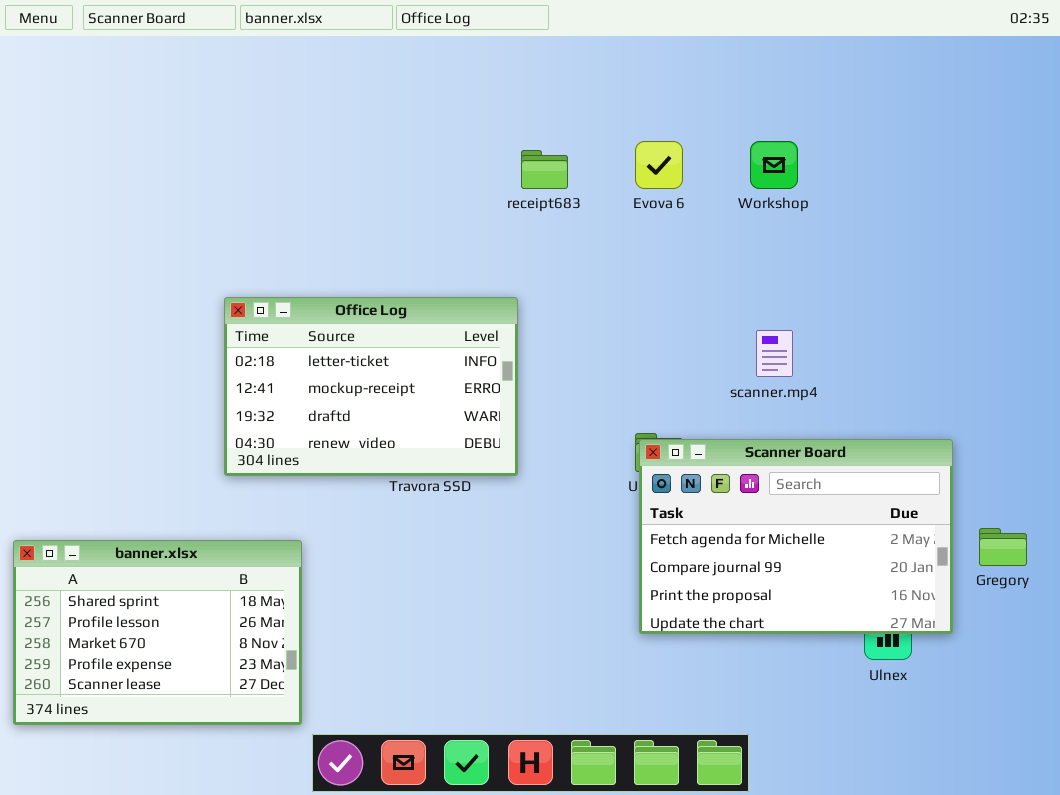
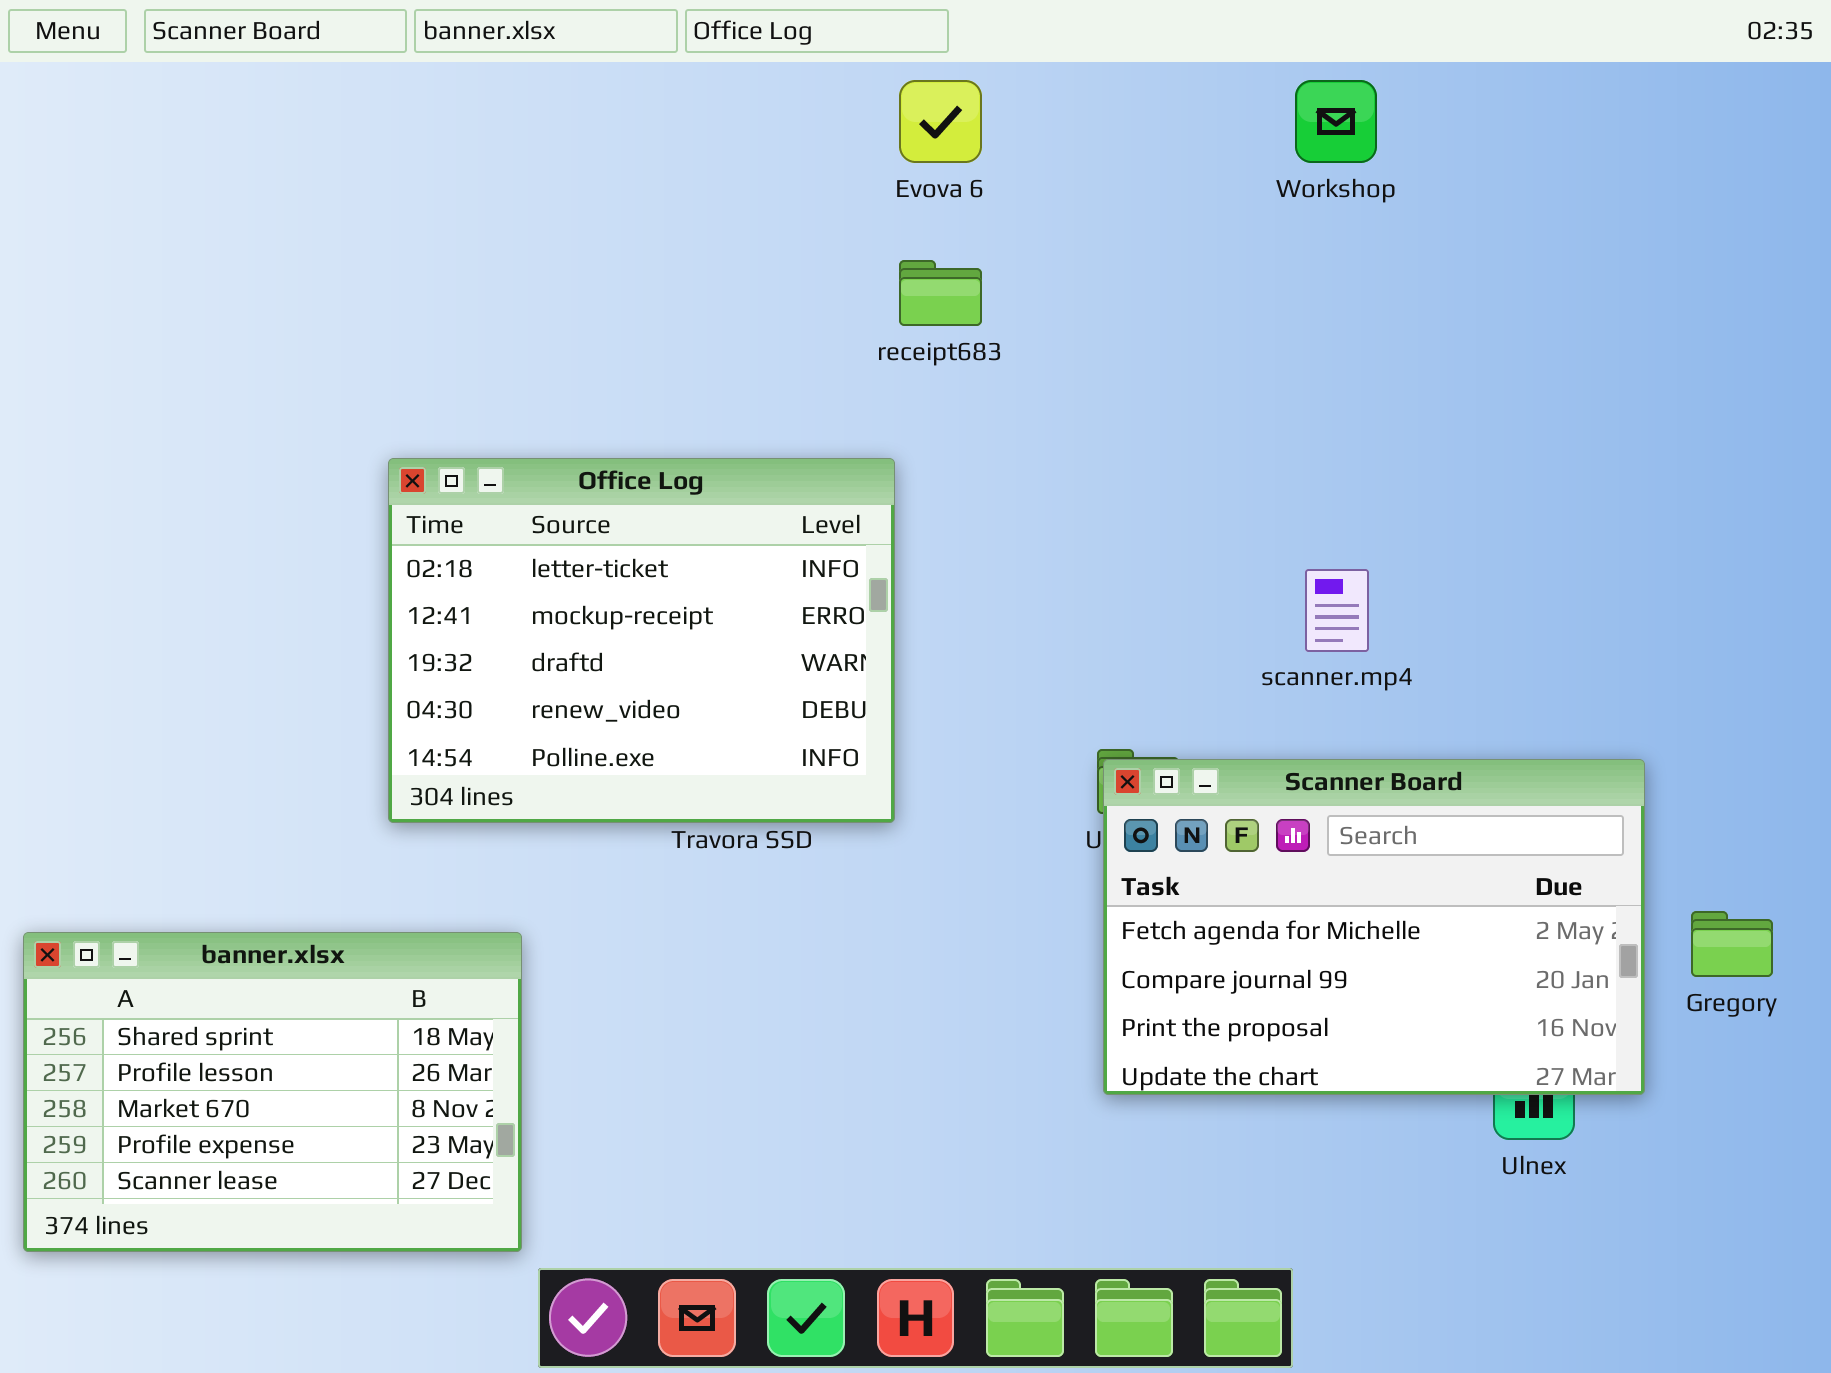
Evova 6: [635,141,683,189] -> [899,80,982,163], moved
Workshop: [750,141,798,189] -> [1295,80,1377,163], moved
Office Log: [224,297,518,476] -> [388,458,895,823], resized

